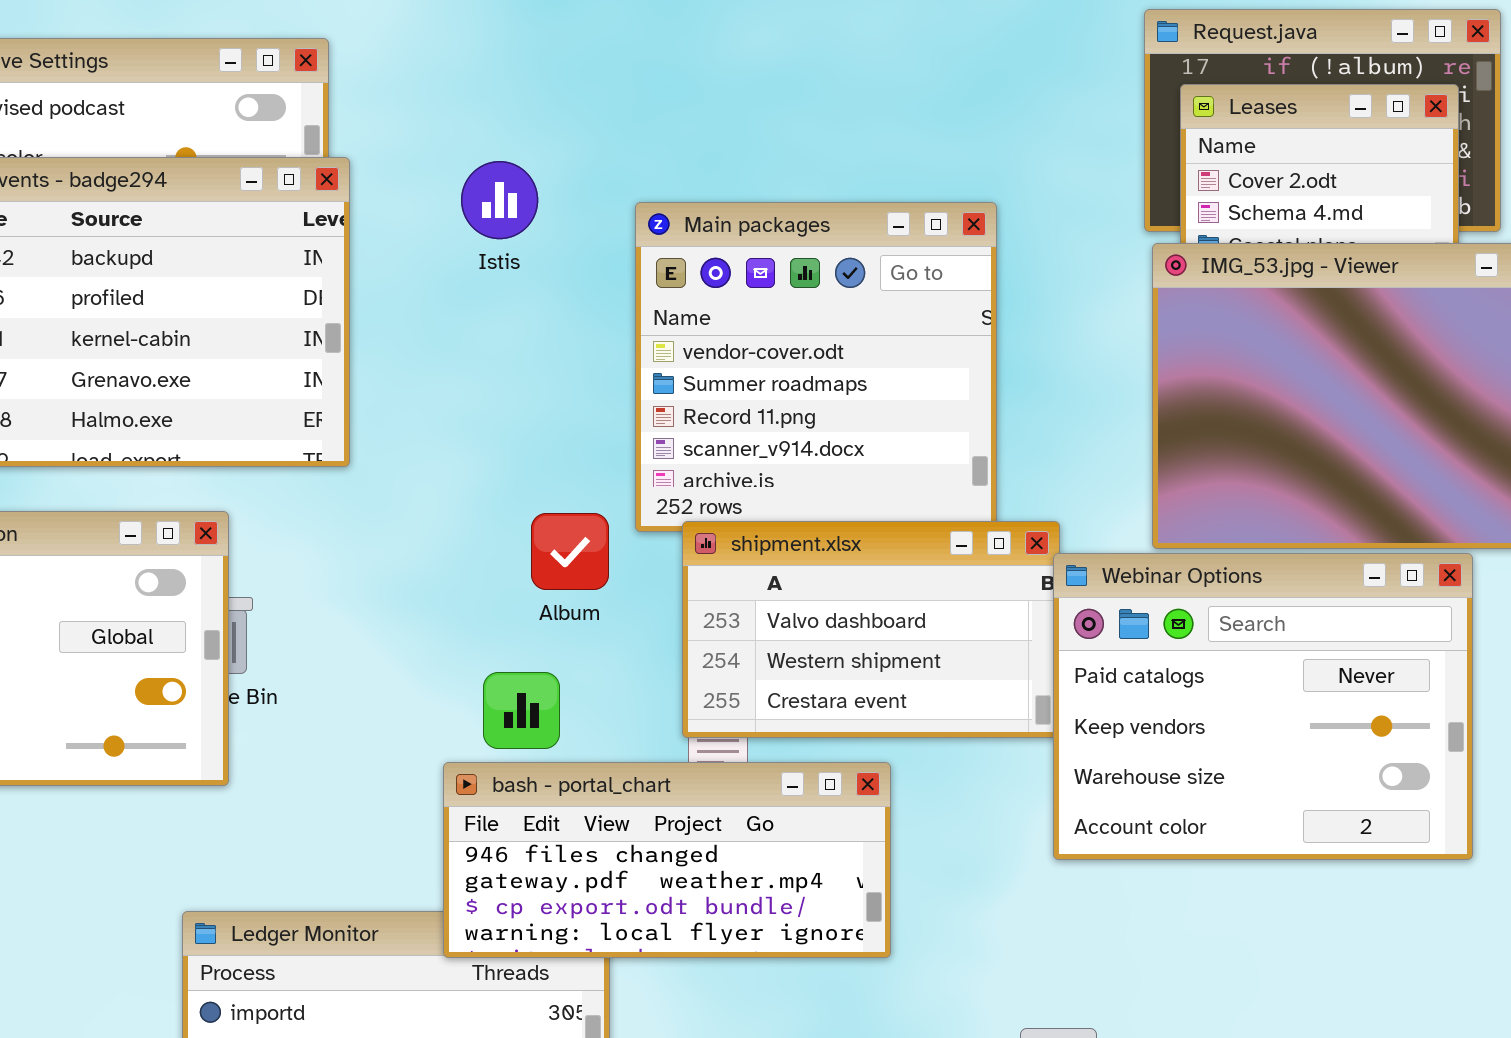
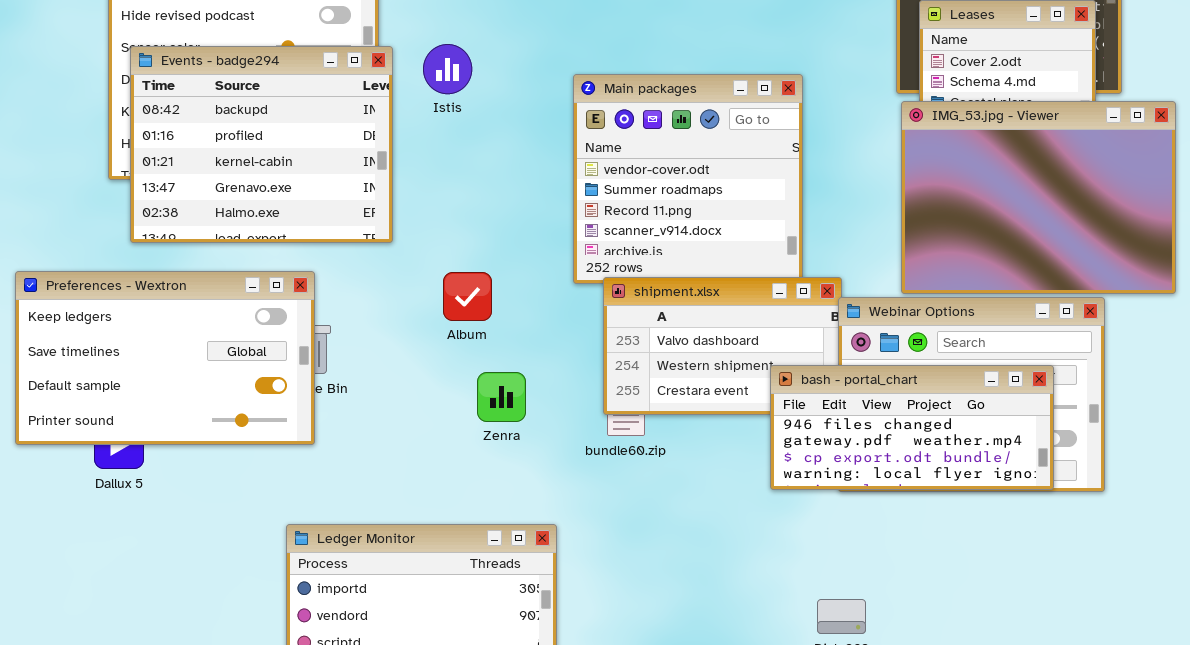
Istis: [461,161,538,239] -> [423,44,472,94], moved
Album: [531,513,609,590] -> [443,272,492,321], moved
bash - portal_chart: [443,762,891,958] -> [770,365,1054,490], moved

